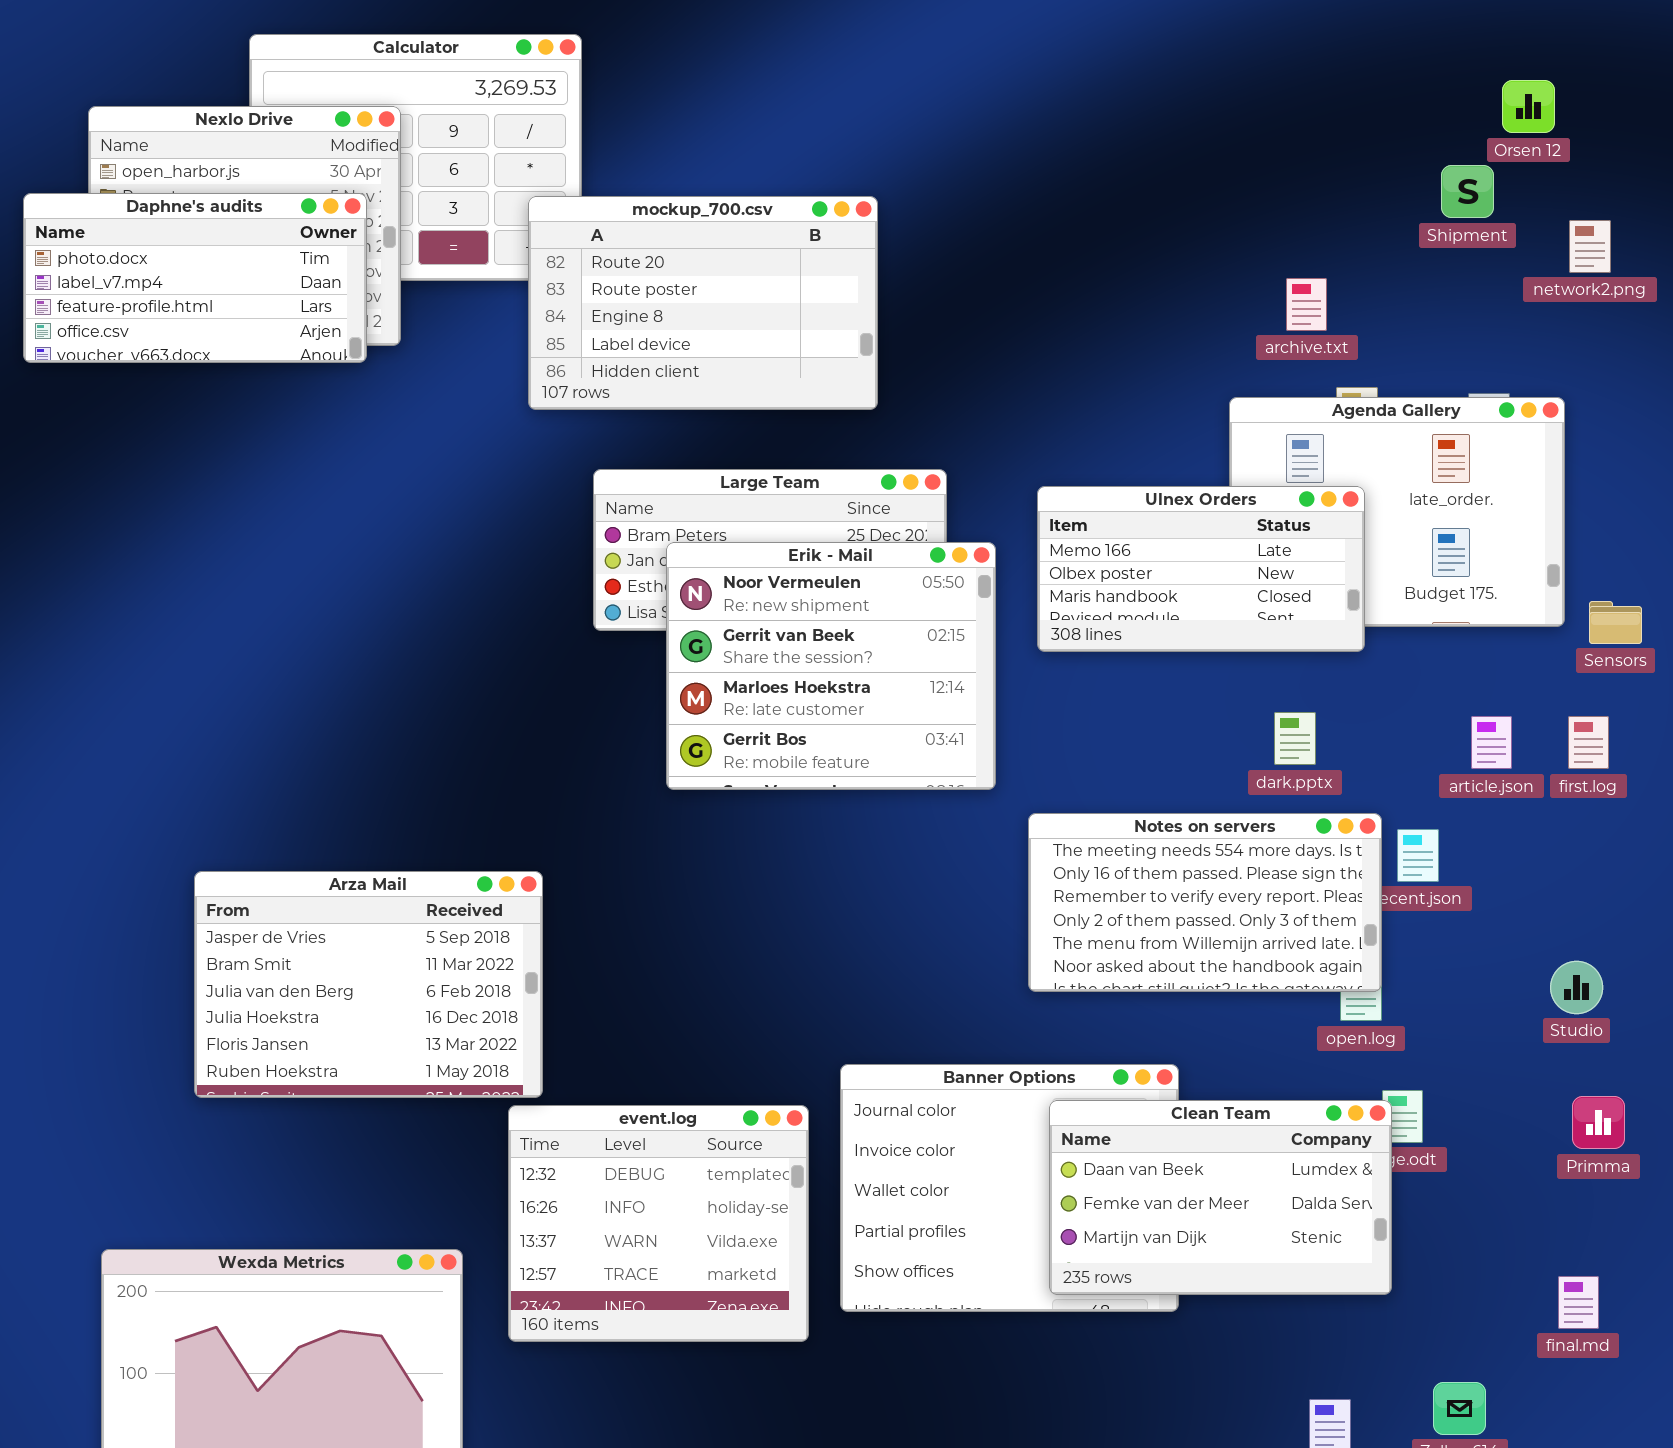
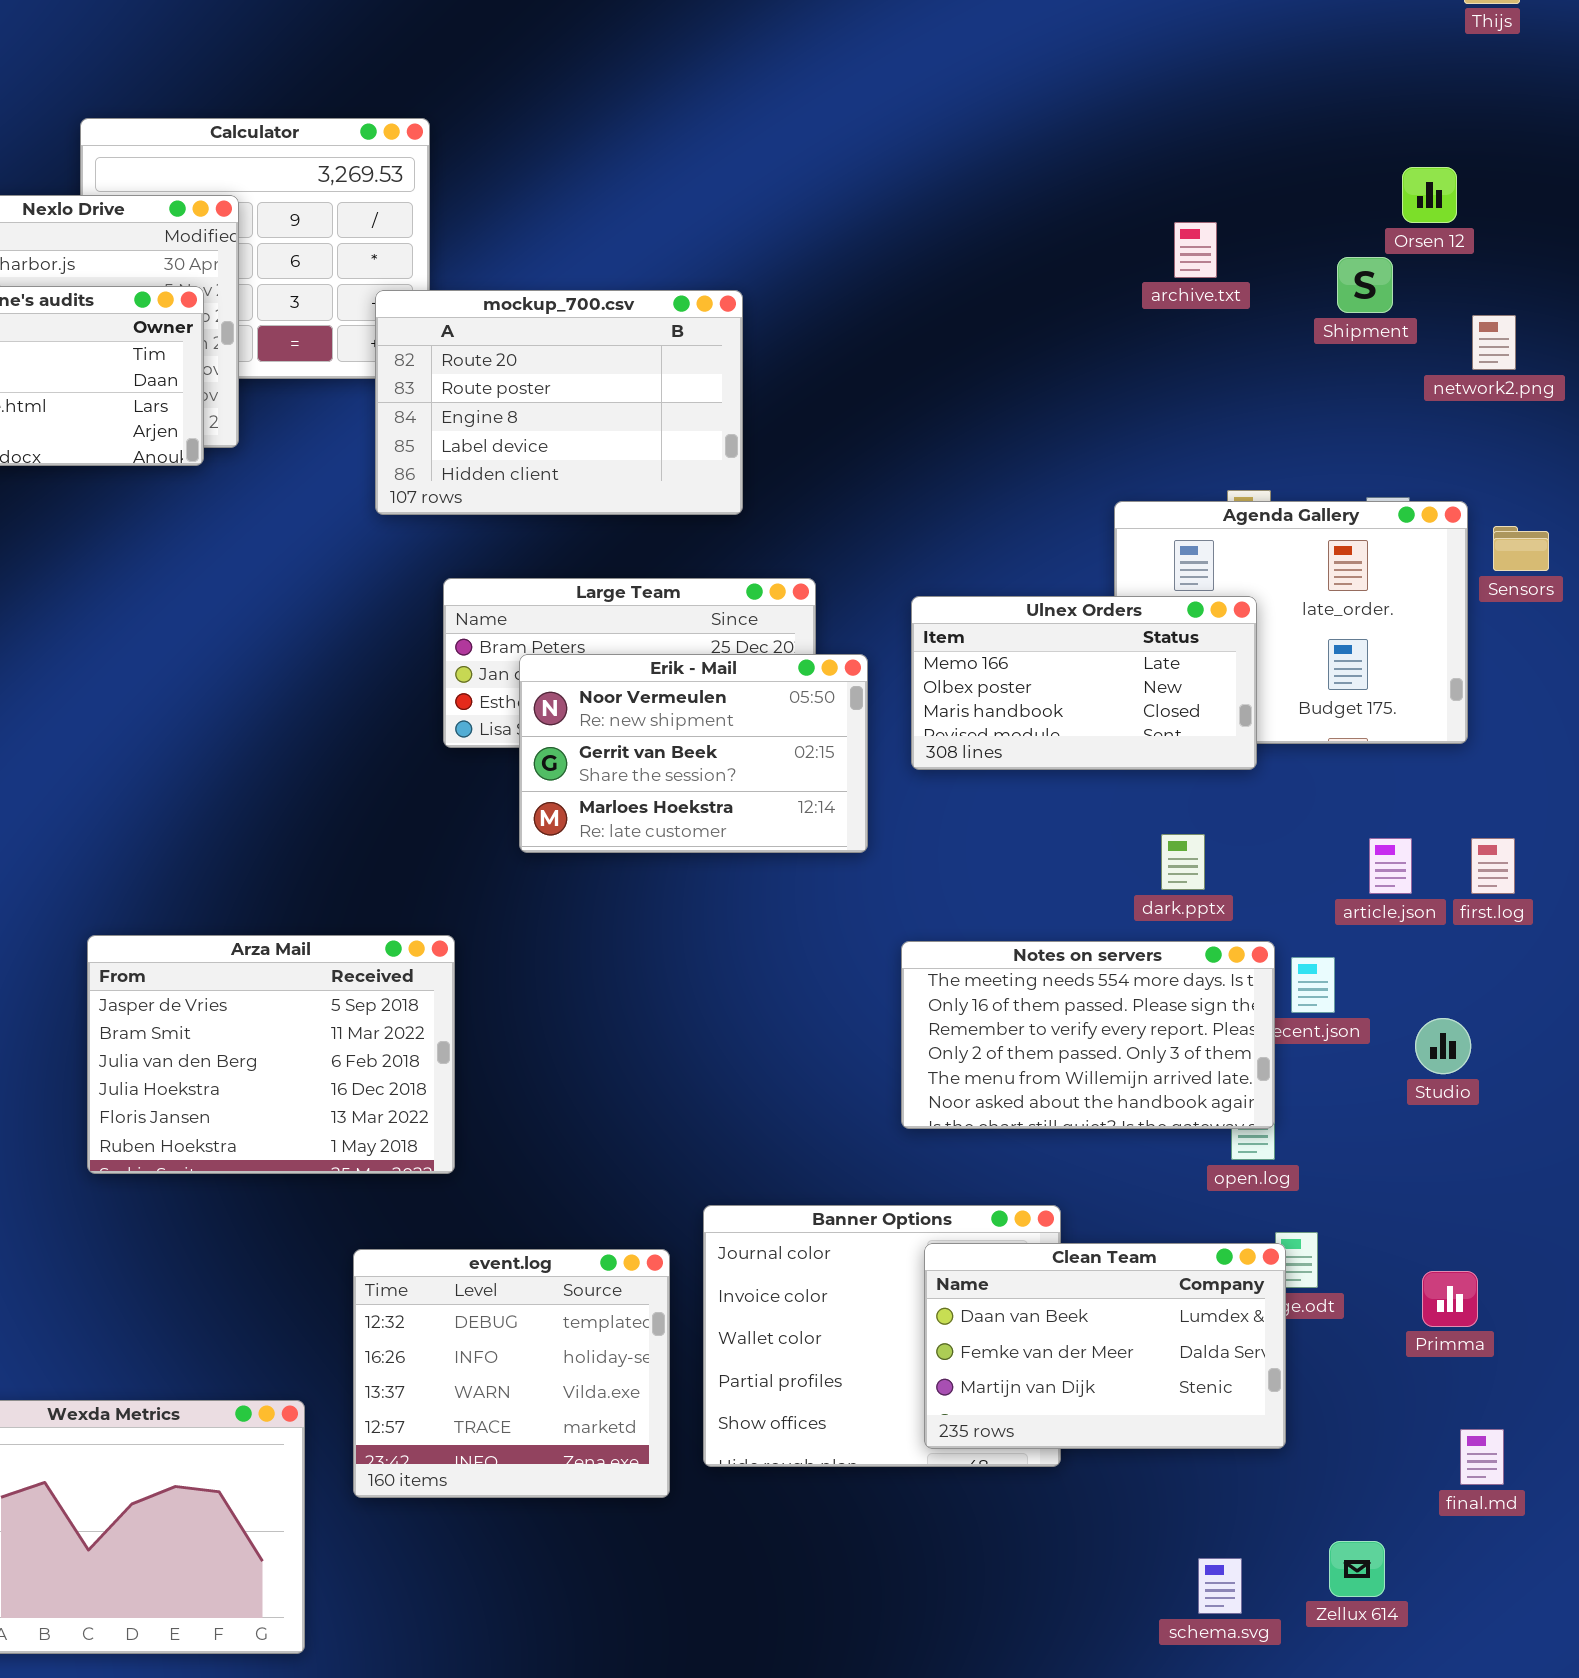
archive.txt: [1286,278,1327,331] -> [1174,222,1217,278], moved
Erik - Mail: [666,542,996,790] -> [519,654,868,853], resized
Sensors: [1589,601,1642,644] -> [1493,526,1549,571], moved
Arza Mail: [194,871,543,1098] -> [87,935,455,1174], moved
Studio: [1550,961,1603,1014] -> [1415,1018,1471,1074], moved
Primma: [1572,1096,1625,1149] -> [1422,1271,1478,1327], moved

